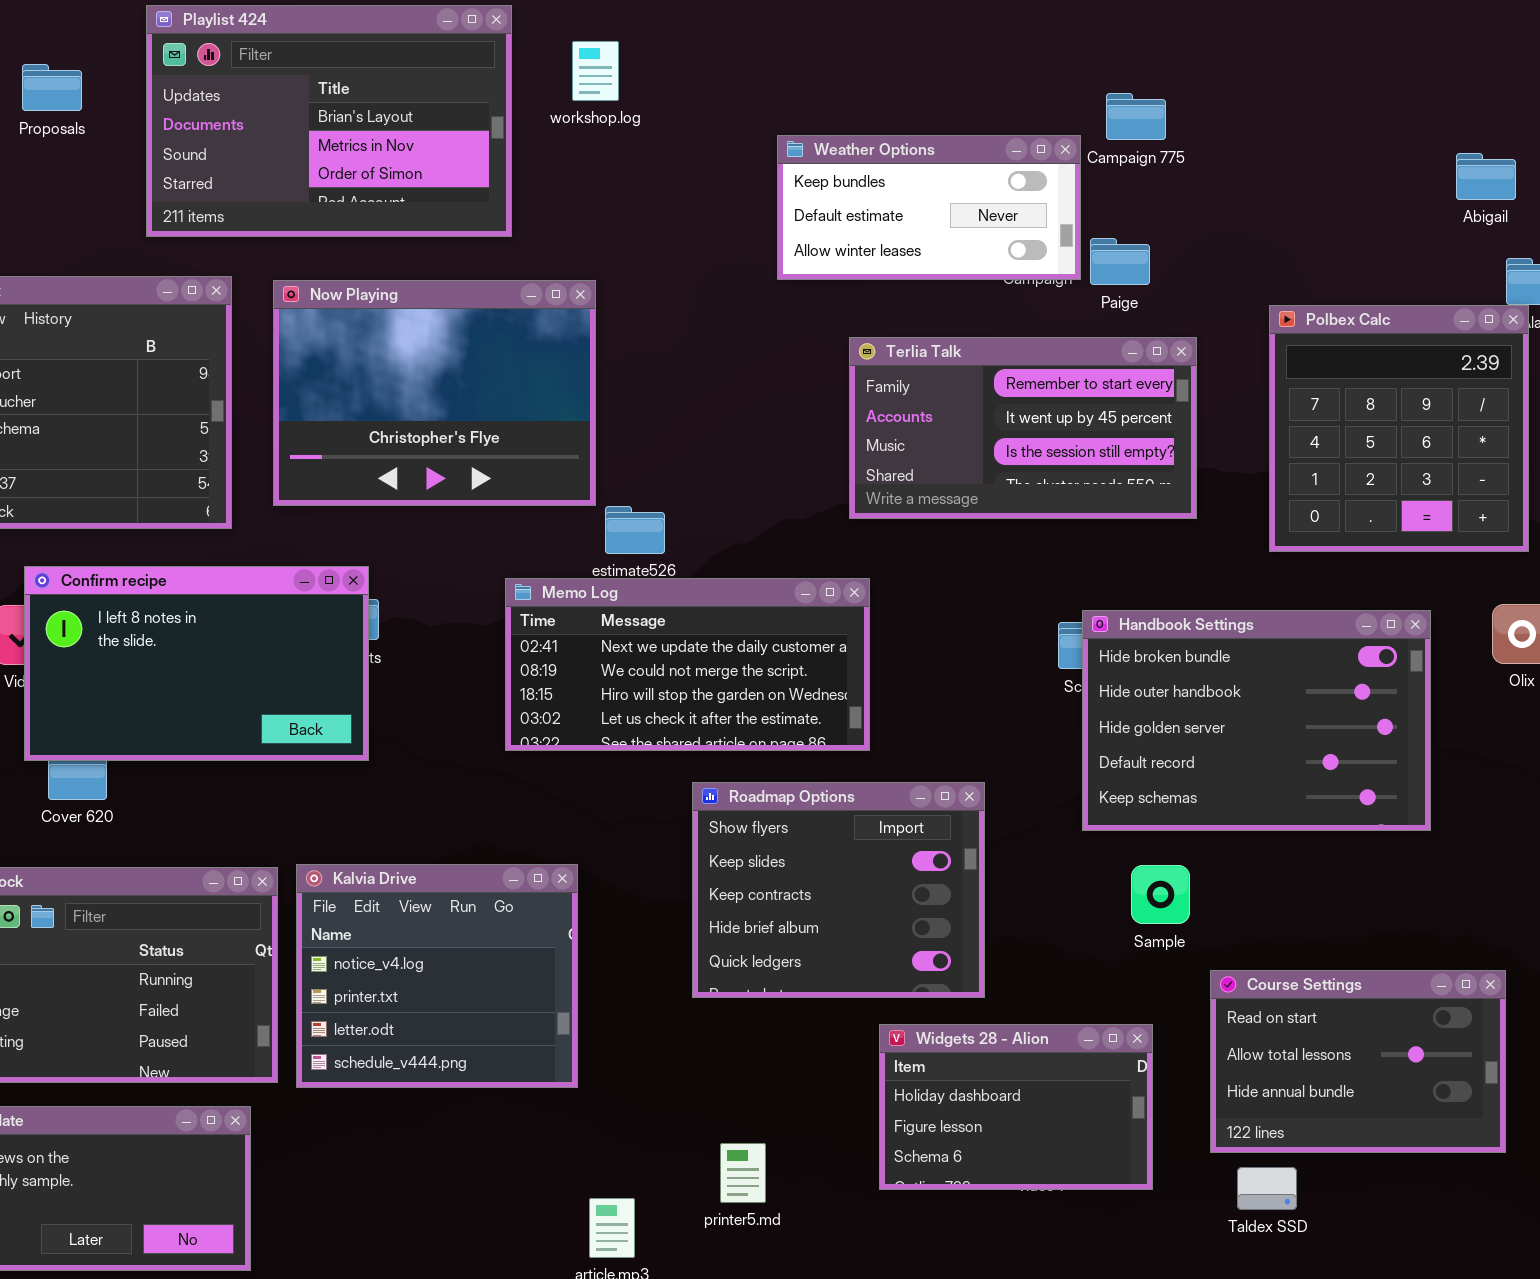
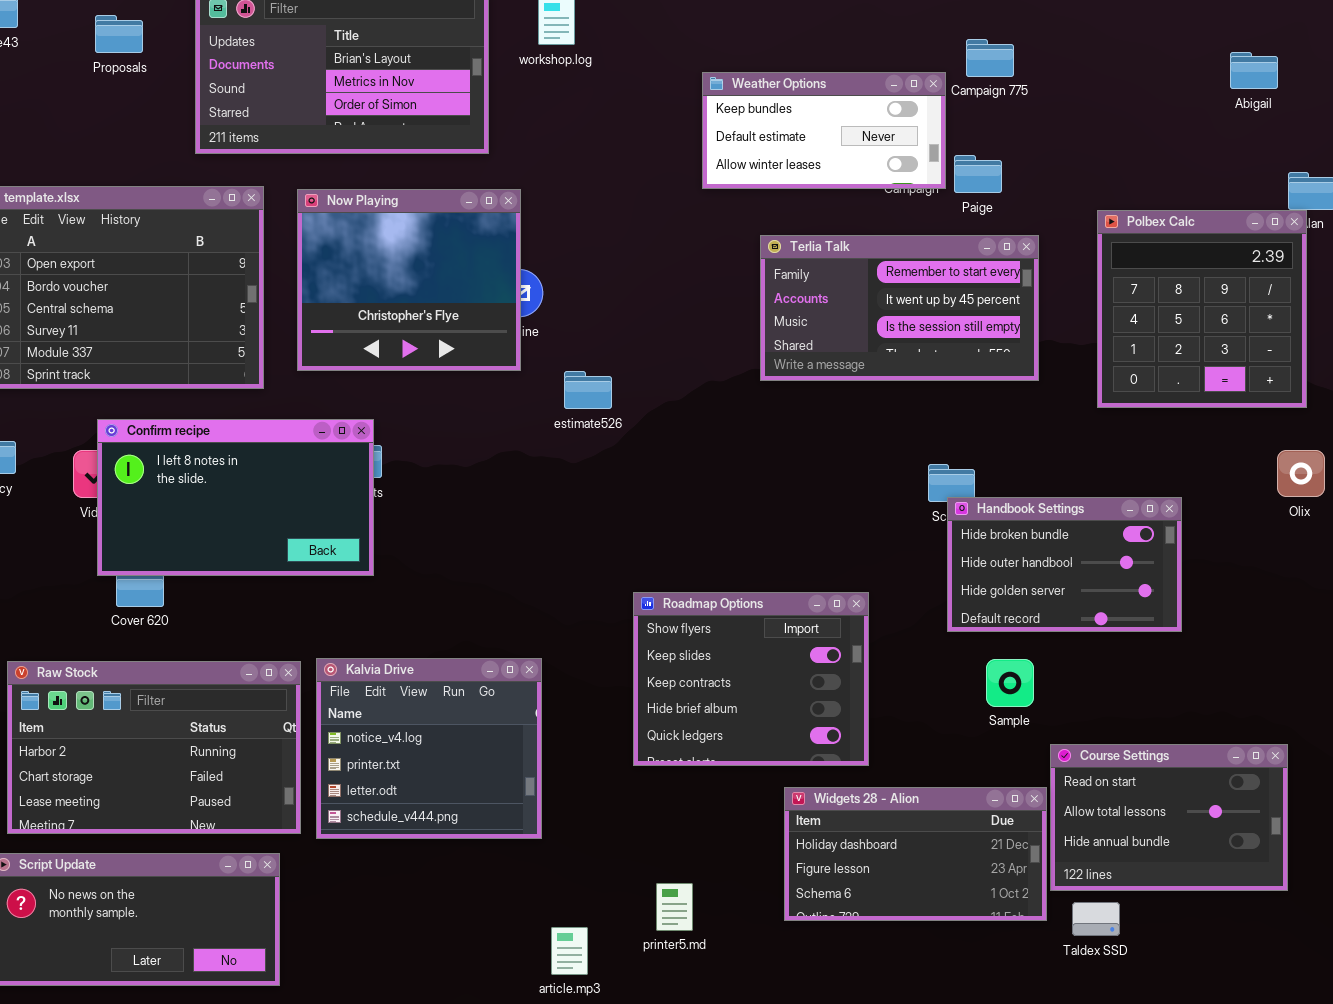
Abigail: [1456,153,1516,200] -> [1230,52,1278,89], moved
Now Playing: [273,280,596,506] -> [297,189,521,371], resized
Memo Log: [505,578,870,751] -> none, closed
Handbook Settings: [1082,610,1431,831] -> [947,497,1182,632], resized
Widgets 28 - Alion: [879,1024,1153,1190] -> [784,787,1047,921], resized

